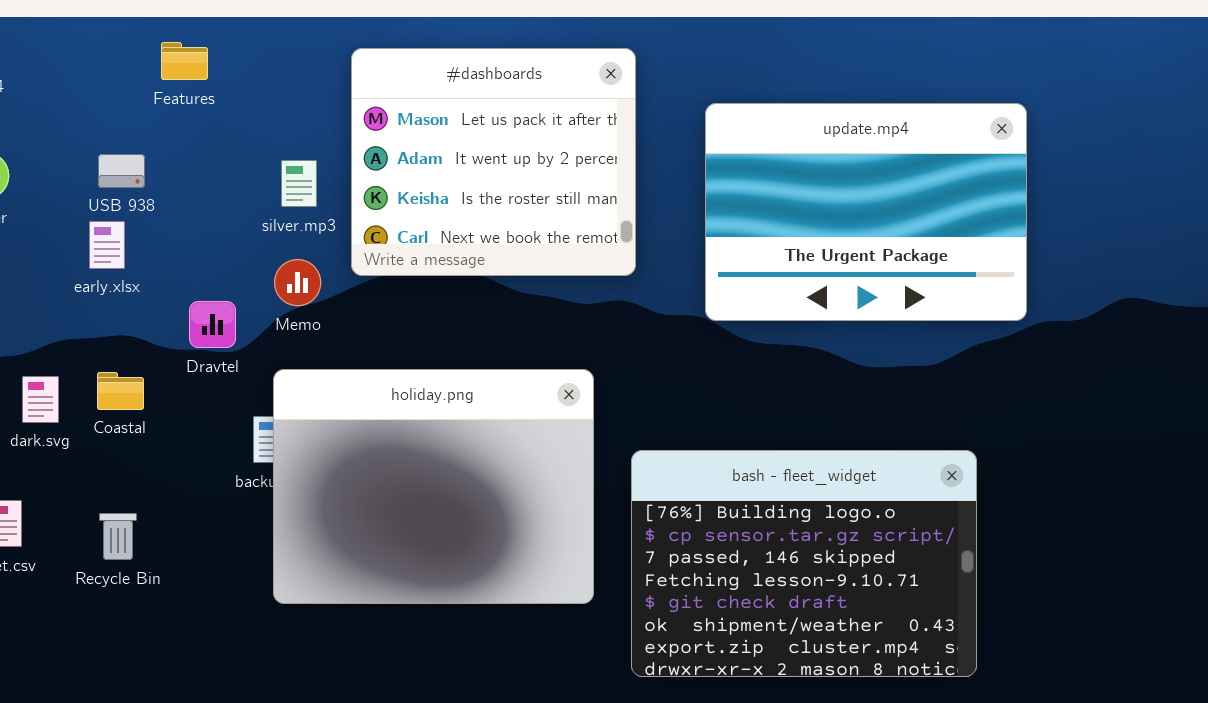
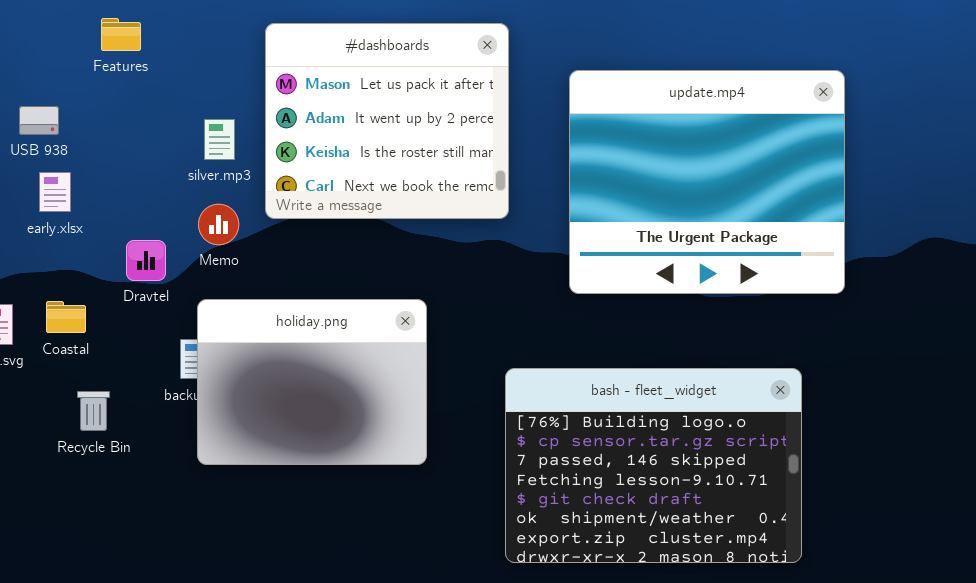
update.mp4: [705,103,1027,321] -> [569,70,845,294], resized
USB 938: [98,154,145,188] -> [19,106,59,135], moved
holiday.png: [273,369,594,604] -> [197,299,427,465], resized
Recycle Bin: [99,513,137,560] -> [77,391,110,431], moved

